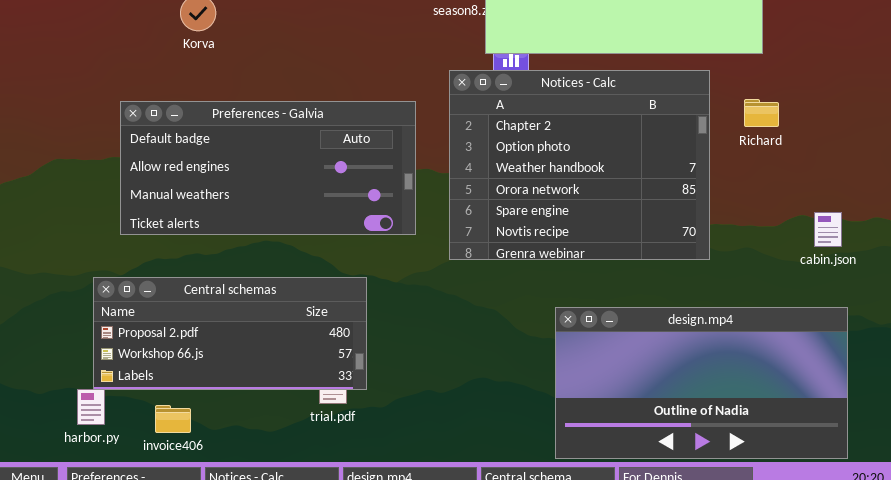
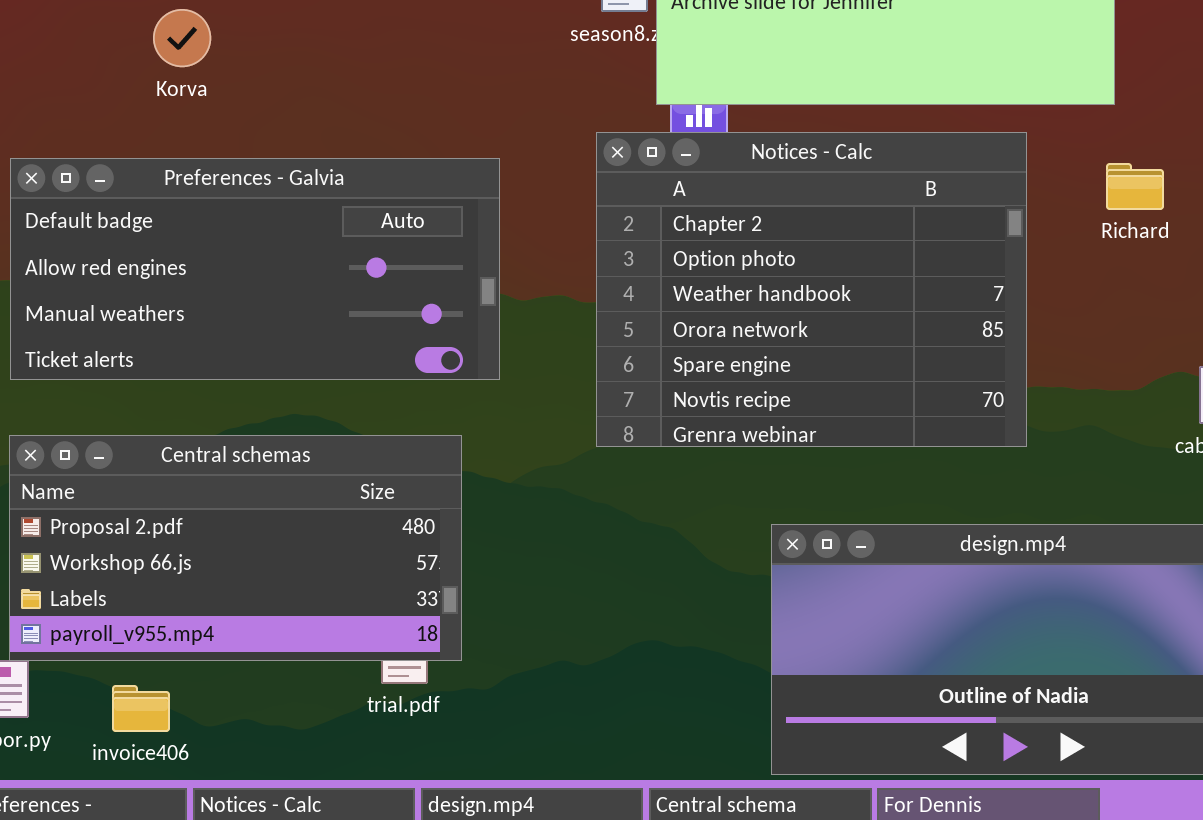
Richard: [744,99,779,127] -> [1106,163,1164,210], moved
Preferences - Galvia: [120,101,416,235] -> [10,158,500,380], moved
Central schemas: [93,277,367,390] -> [9,435,462,661], resized

